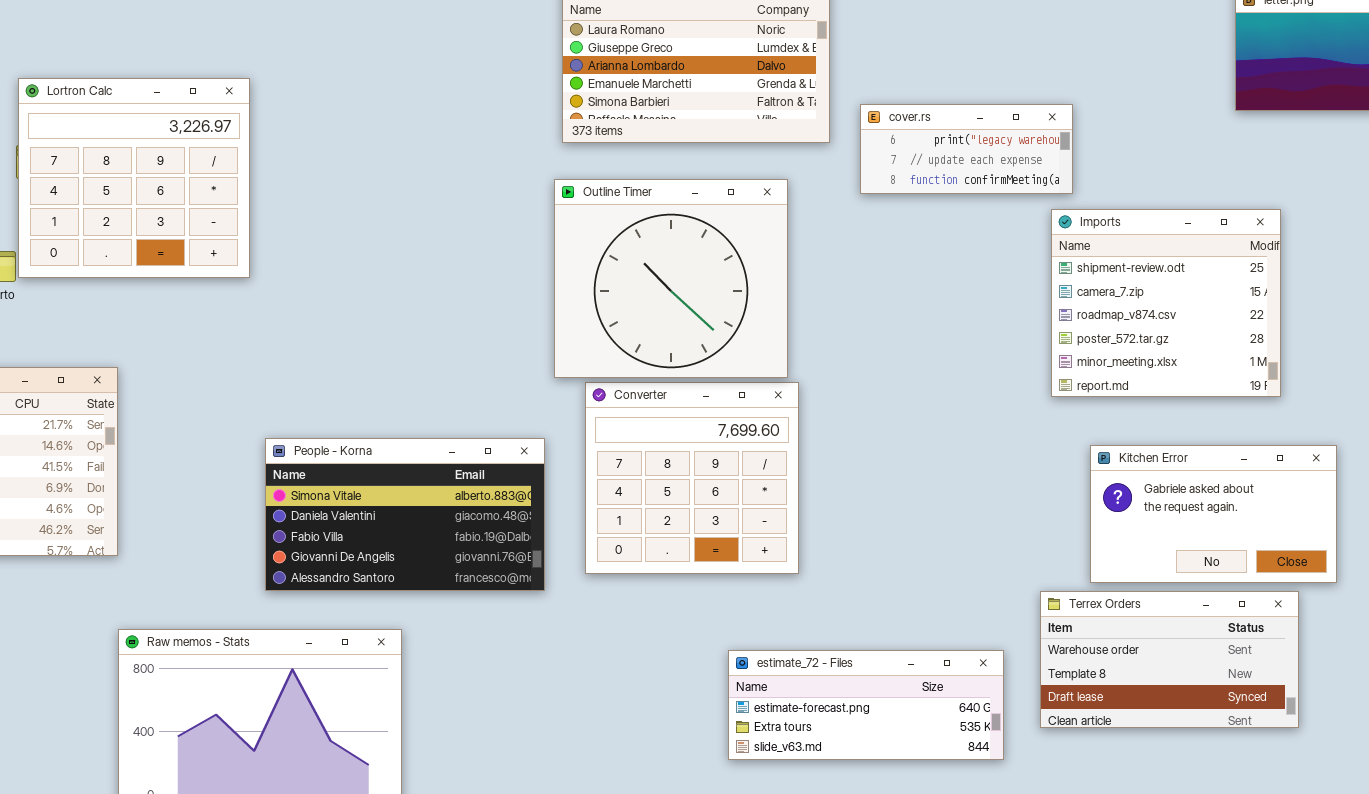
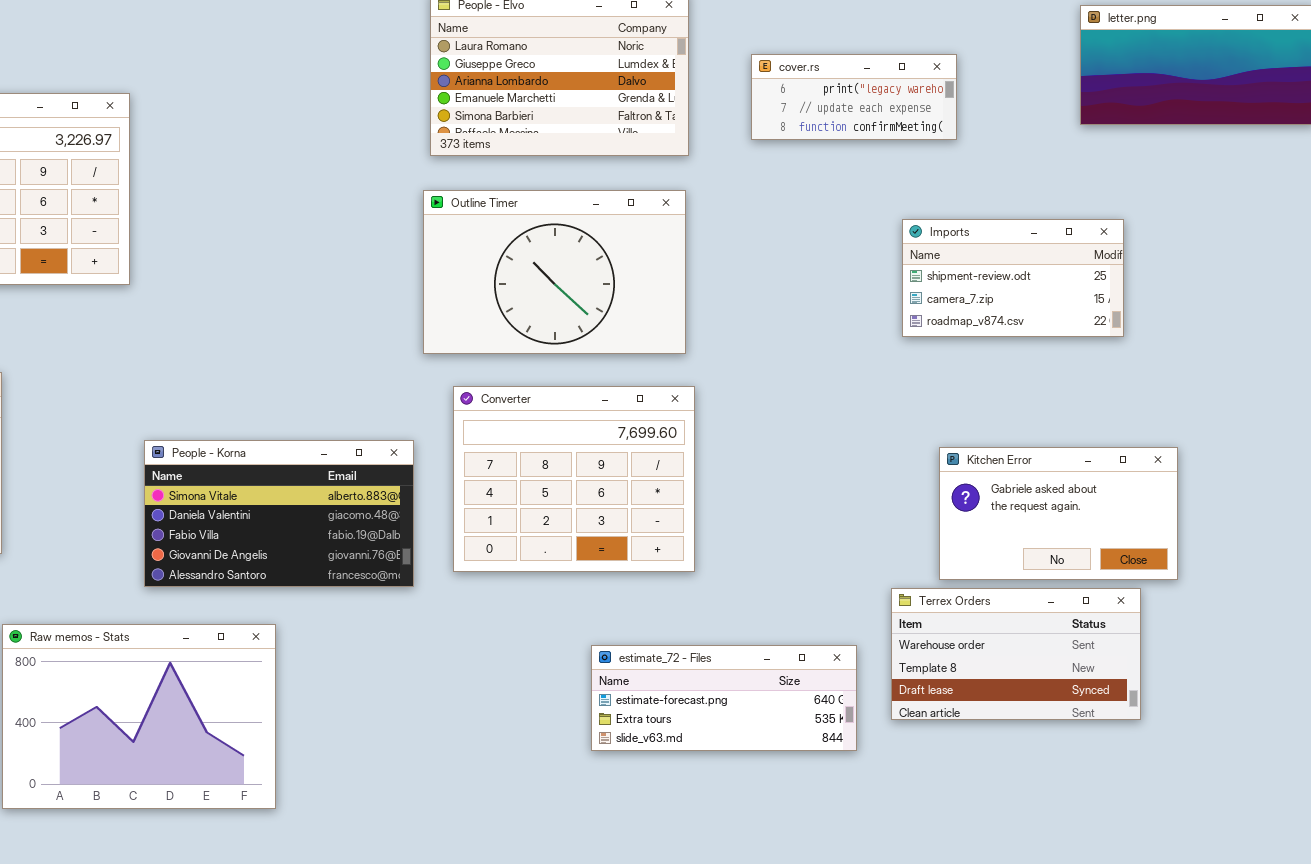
cover.rs: [860,104,1073,194] -> [751,54,957,140], moved
Outline Timer: [554,179,788,378] -> [423,190,686,354], resized
Imports: [1051,209,1281,397] -> [902,219,1124,337], resized
Converter: [585,382,799,574] -> [453,386,695,572], resized

